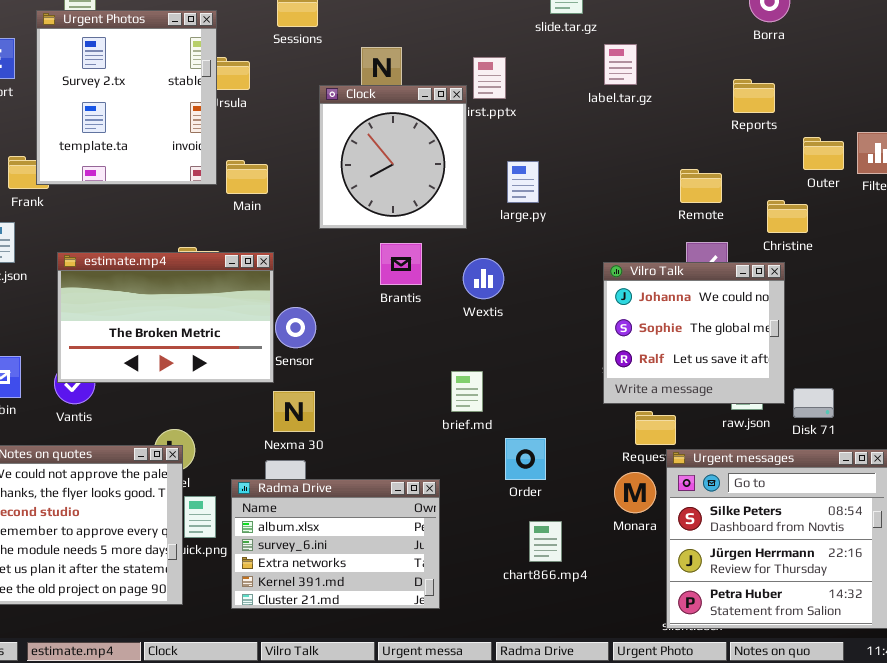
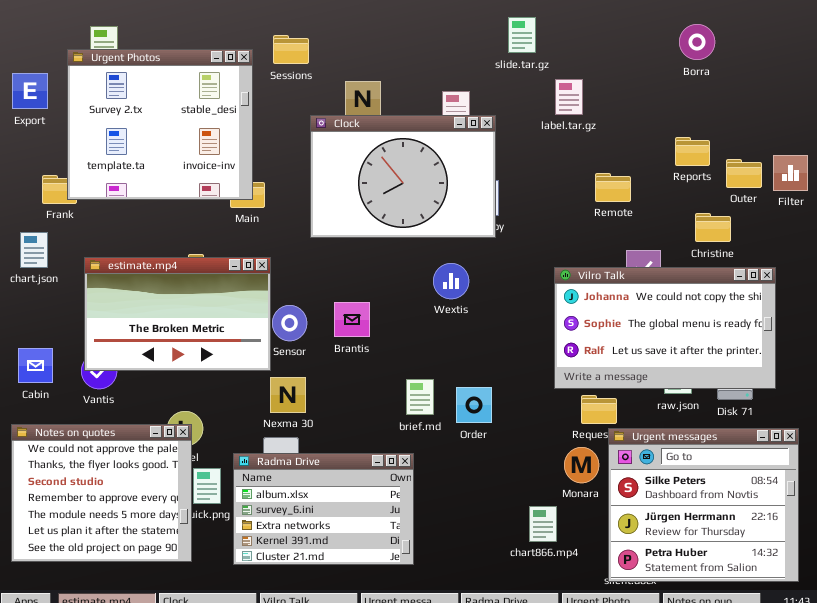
Urgent Photos: [36,10,217,185] -> [67,49,253,200], resized
Reports: [733,79,775,113] -> [675,137,710,166], moved
Clock: [319,85,467,229] -> [310,115,496,238], resized
Remote: [680,169,722,203] -> [595,173,631,202], moved
Brantis: [380,243,422,285] -> [334,302,370,337], moved
Vilro Talk: [603,262,785,404] -> [554,267,776,389], resized
brief.md: [451,371,483,412] -> [406,379,434,415], moved
Order: [505,438,546,480] -> [456,387,492,423], moved
chart866.mp4: [529,521,562,562] -> [529,506,557,542], moved

